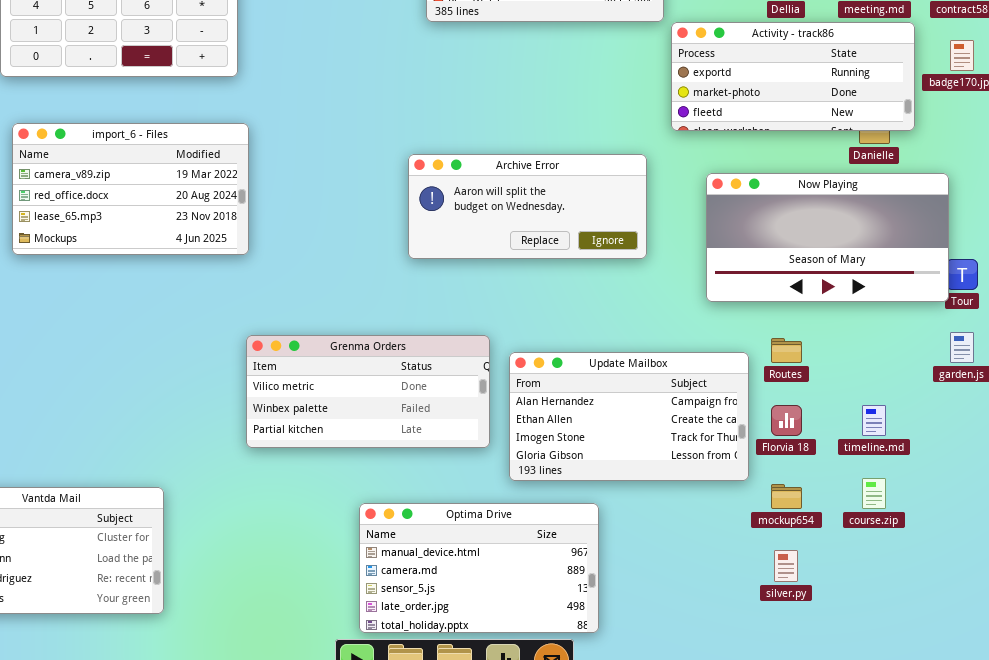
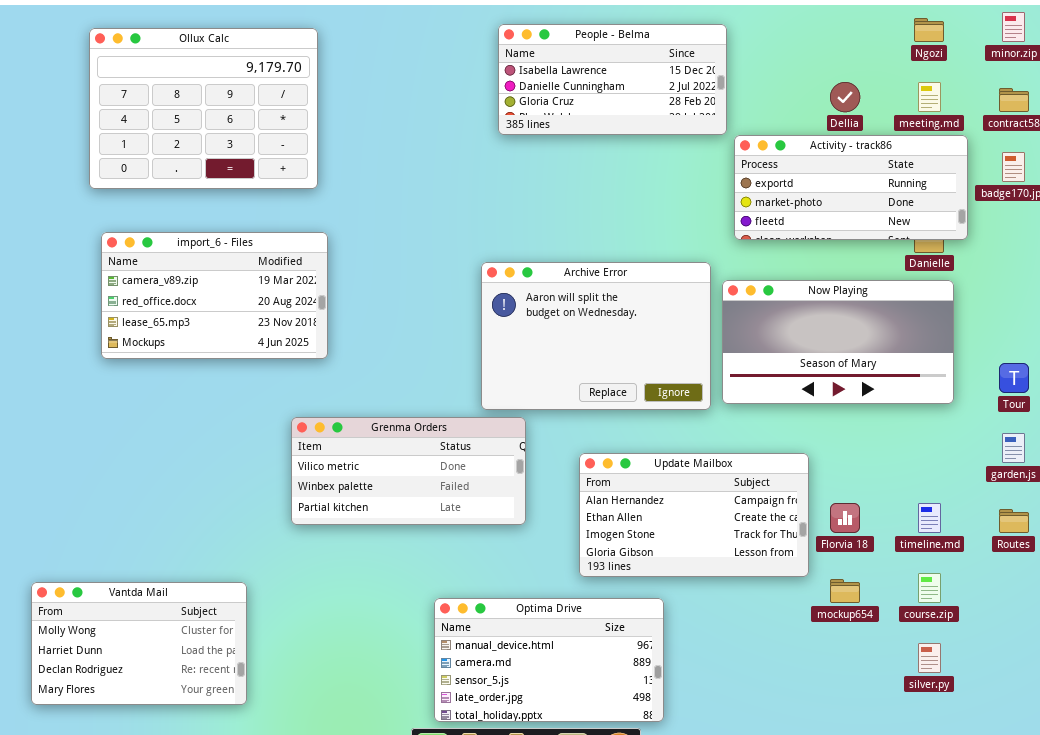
Archive Error: [408,154,647,259] -> [481,262,711,410], resized
Now Playing: [706,173,949,302] -> [722,280,954,404], moved
Grenma Orders: [246,335,490,448] -> [291,417,526,525], moved
Routes: [771,338,802,363] -> [999,509,1029,533], moved
silver.py: [774,550,798,582] -> [918,643,941,673], moved

